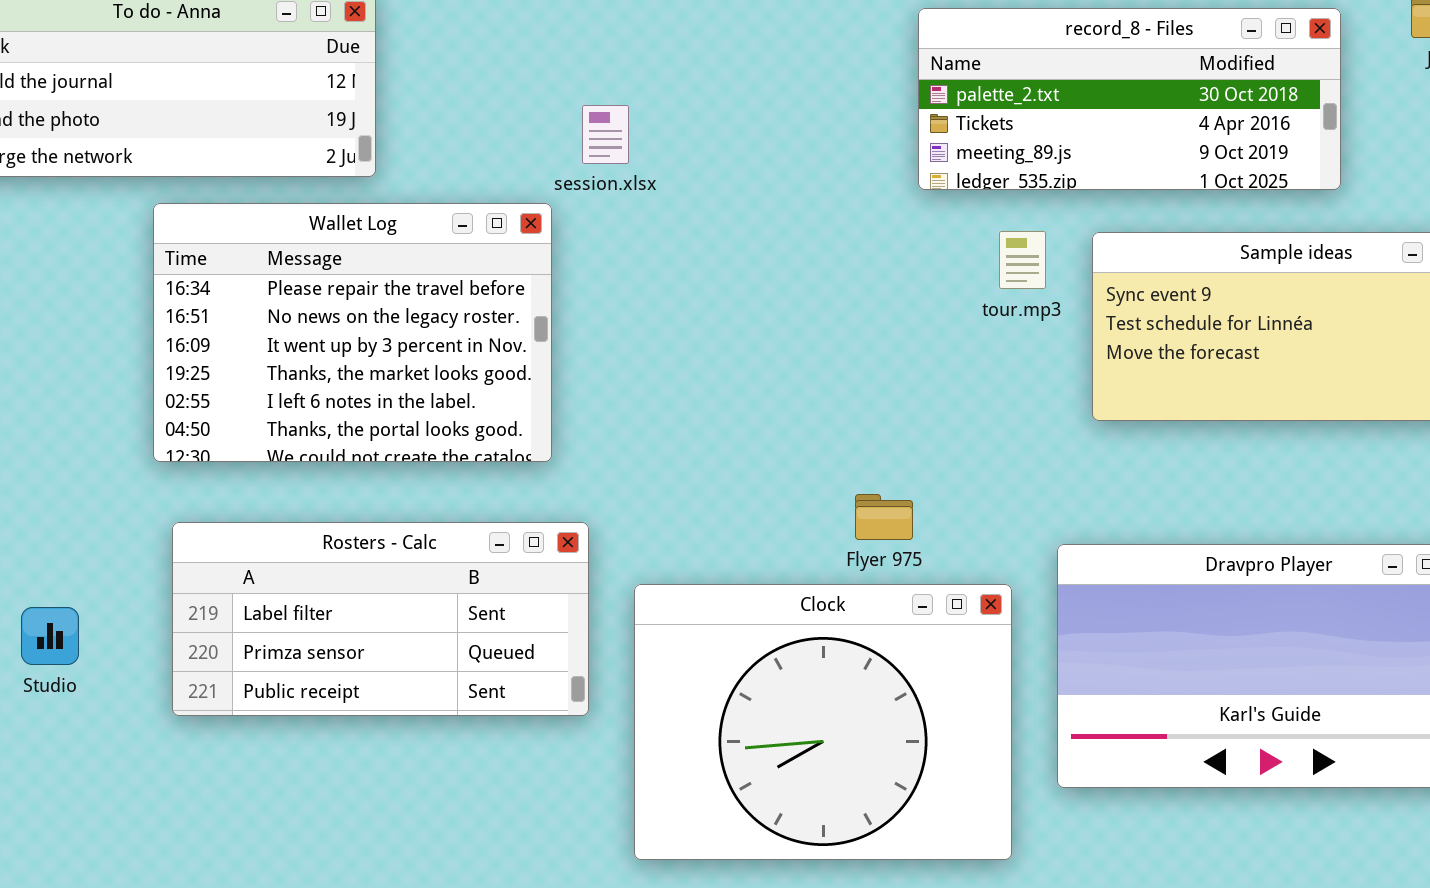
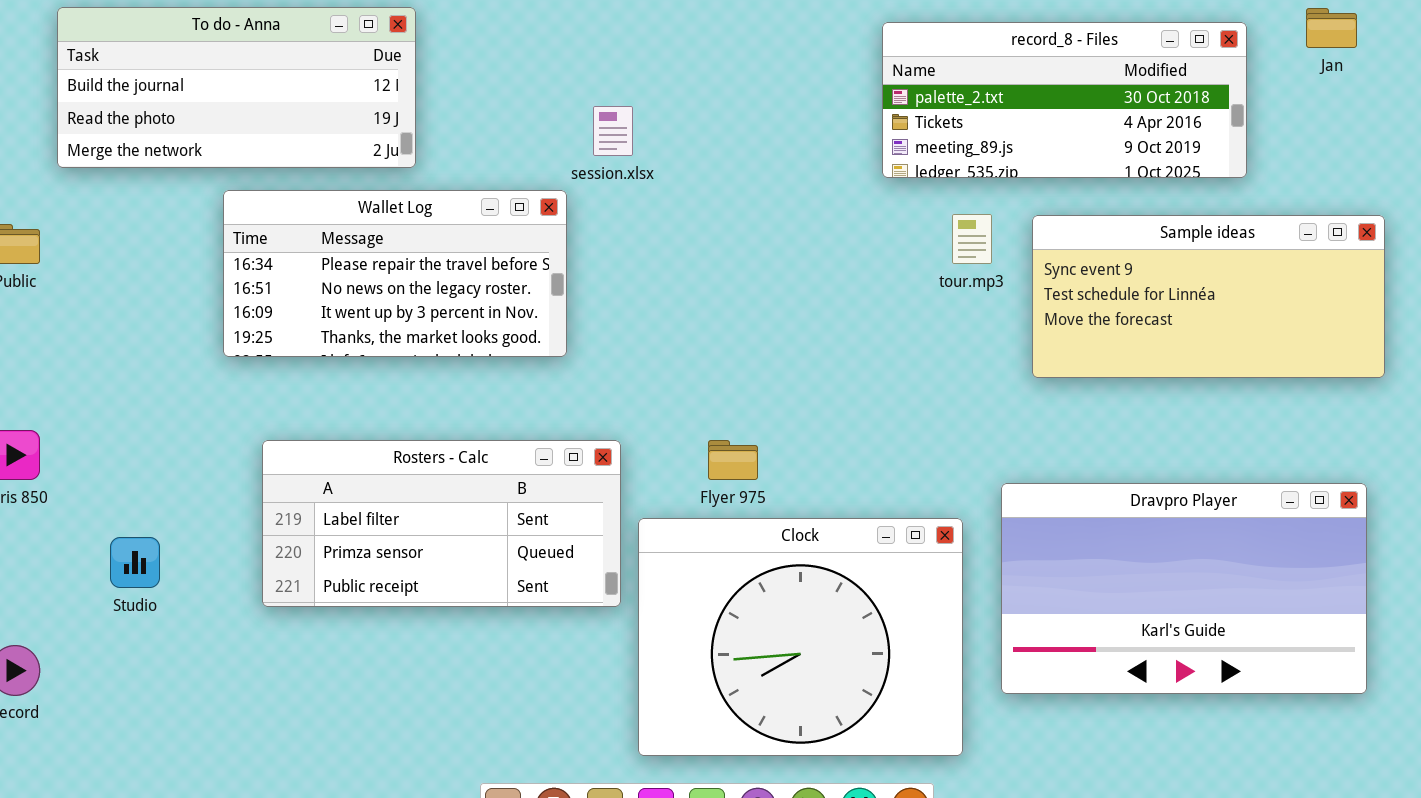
Wallet Log: [153,203,552,462] -> [223,190,567,357], resized
Flyer 975: [855,494,913,540] -> [708,440,758,480], moved
Rosters - Calc: [172,522,589,716] -> [262,440,621,607], moved

